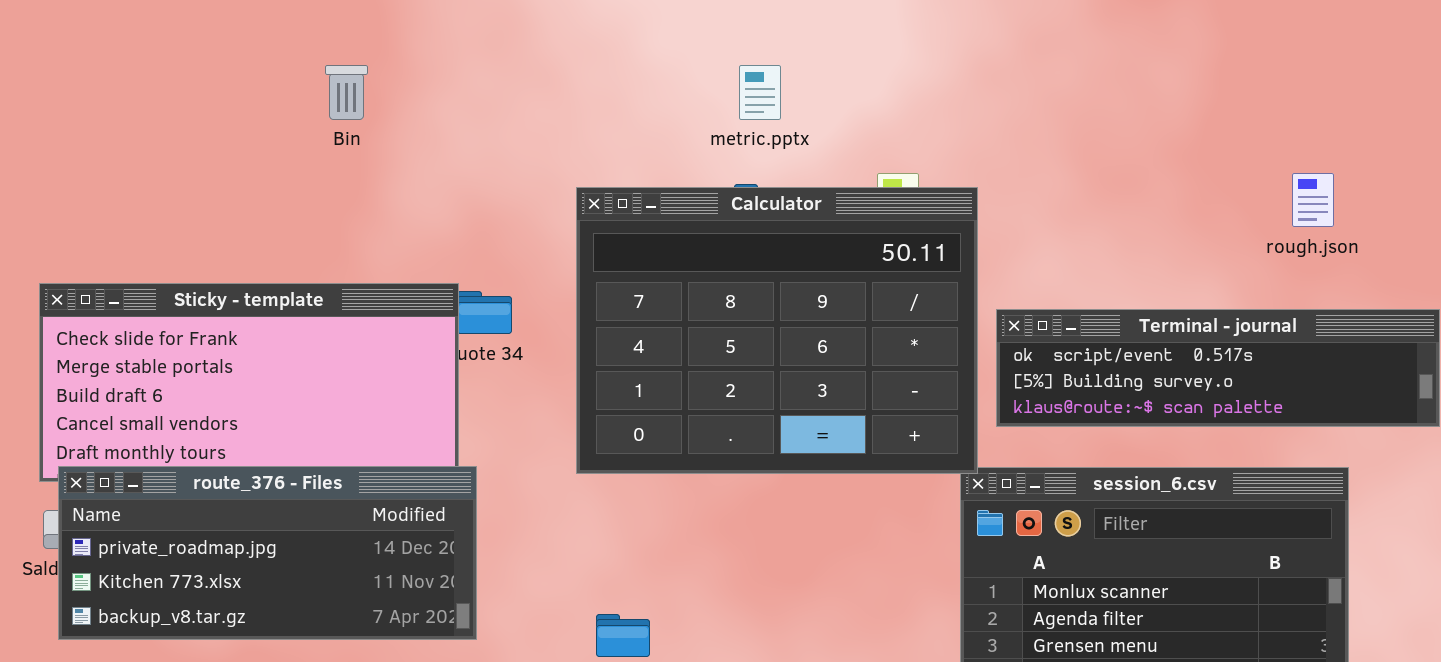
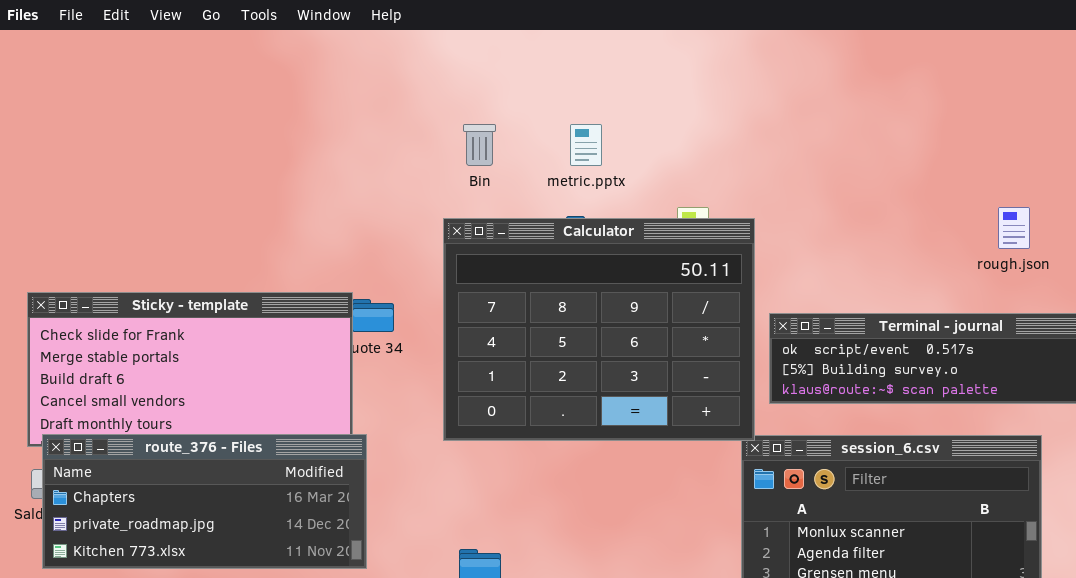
Bin: [325,65,368,120] -> [463,124,496,166], moved
route_376 - Files: [58,466,477,640] -> [42,434,367,569], scrolled up 1 row

